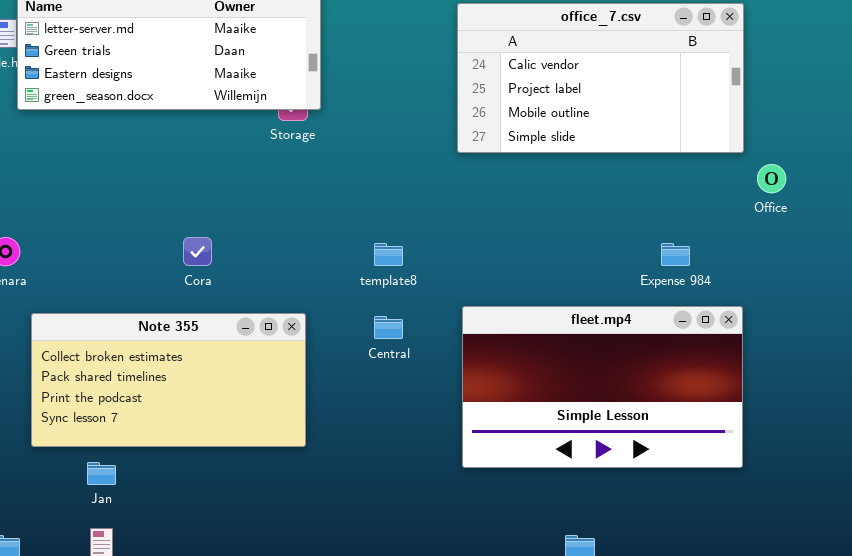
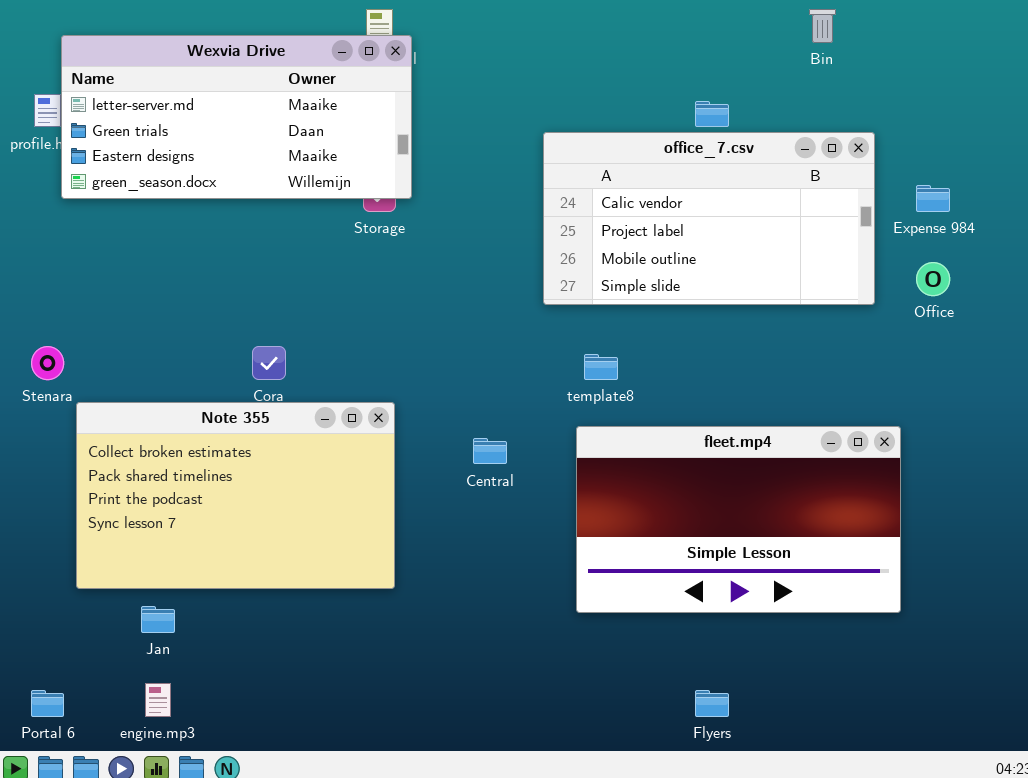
office_7.csv: [457,3,744,153] -> [543,132,875,305], moved
template8: [374,243,403,266] -> [584,354,618,380], moved
Expense 984: [661,243,690,266] -> [916,185,950,212], moved
Note 355: [31,313,306,447] -> [76,402,395,589], resized

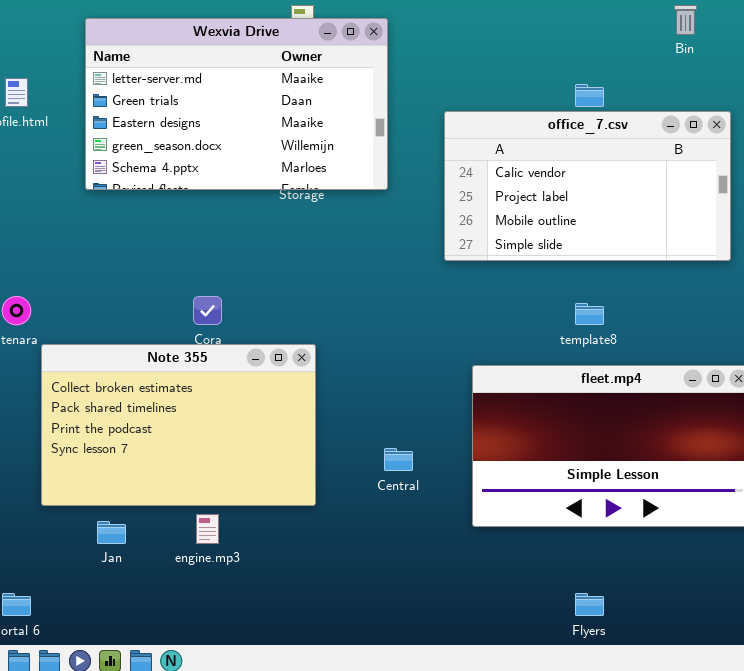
Wexvia Drive: [61,35,412,199] -> [85,18,388,190], moved, resized
template8: [584,354,618,380] -> [575,303,604,325], moved
Central: [473,438,507,464] -> [384,448,413,471], moved
engine.mp3: [145,683,171,717] -> [196,514,219,544], moved

